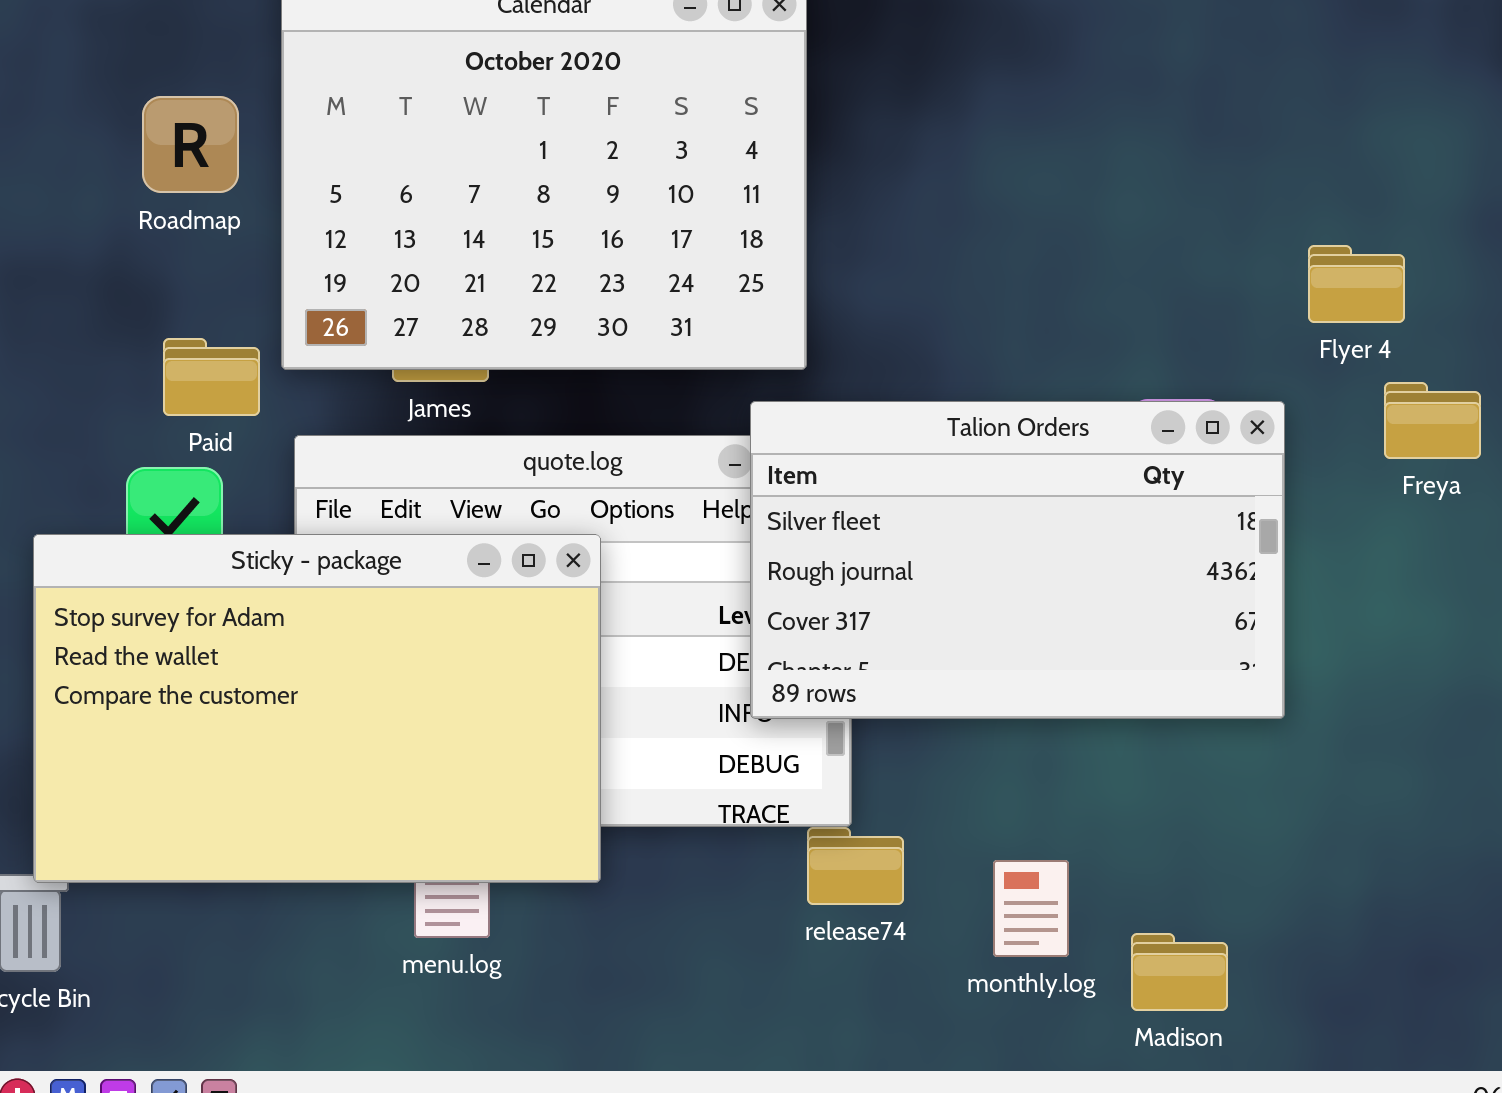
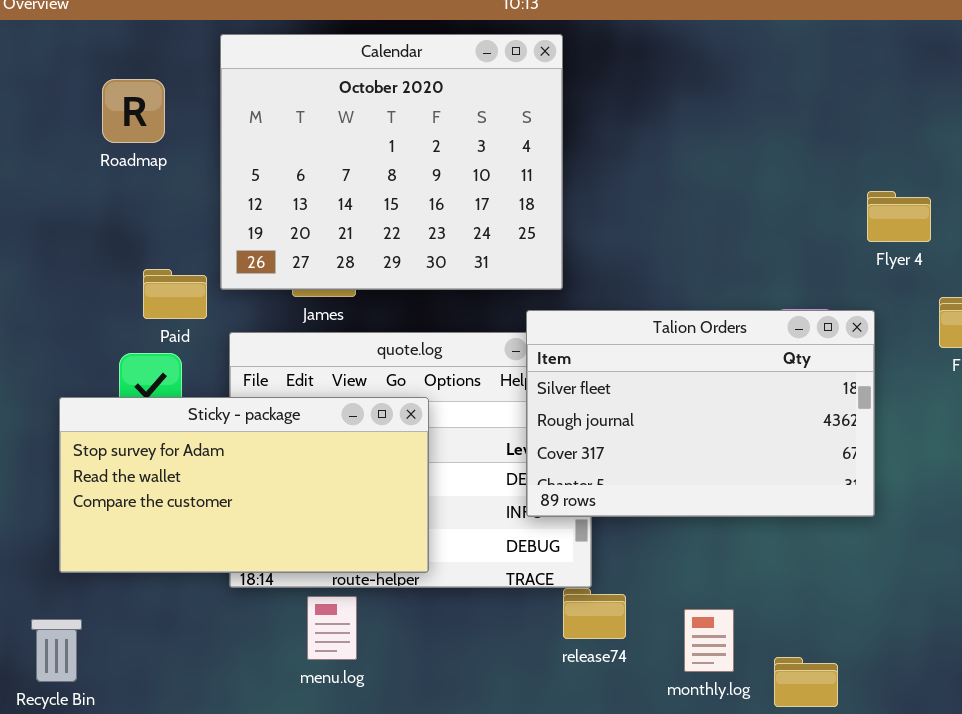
Roadmap: [142,96,239,193] -> [102,79,165,143], moved
Flyer 4: [1308,245,1405,323] -> [867,191,931,242], moved
Sticky - package: [33,534,601,883] -> [59,397,429,573], resized

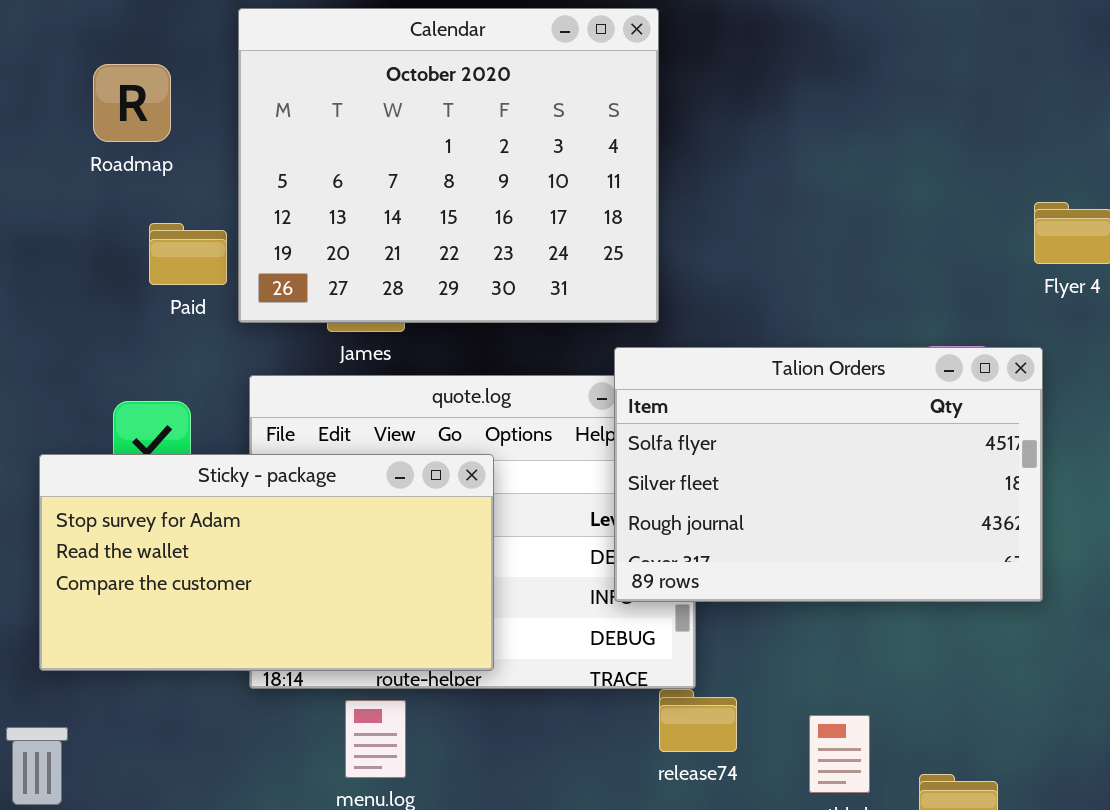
Paid: [143,269,207,319] -> [149,223,227,285], moved
Talion Orders: [526,310,875,517] -> [614,347,1043,602], scrolled up 1 row

